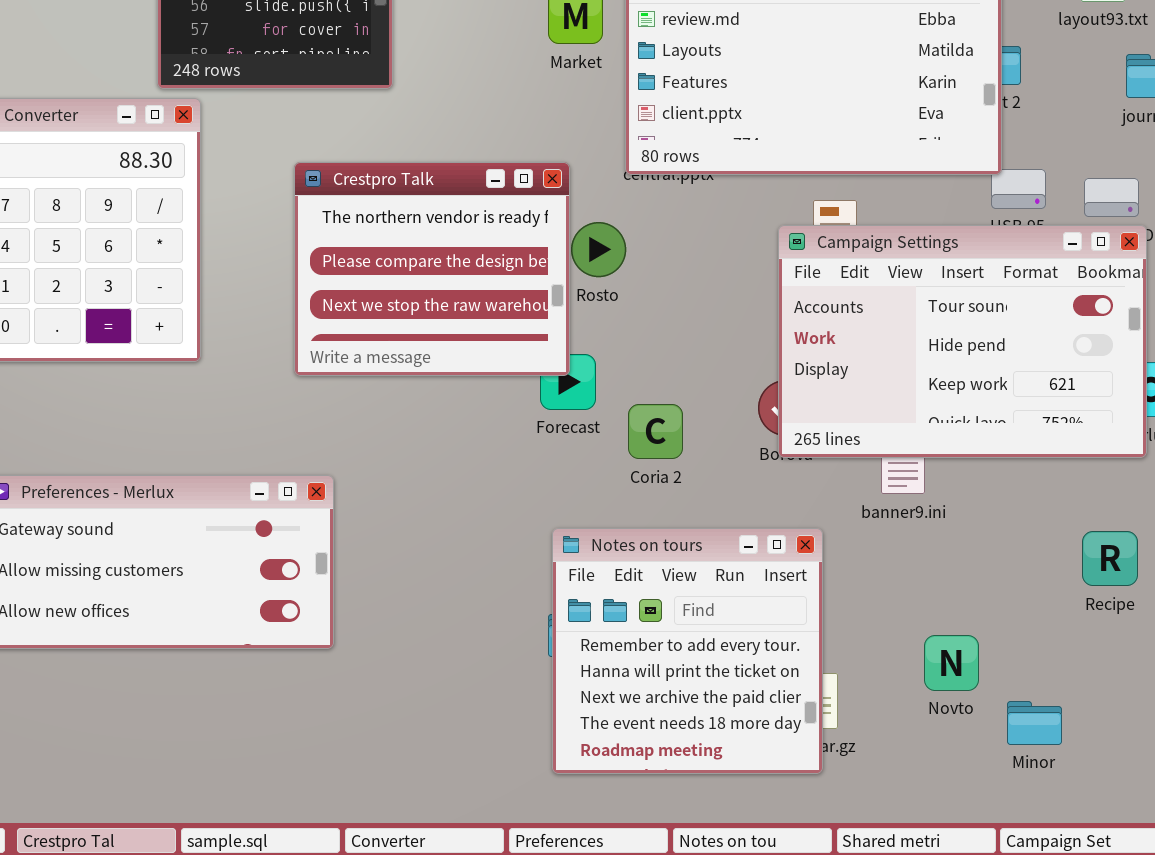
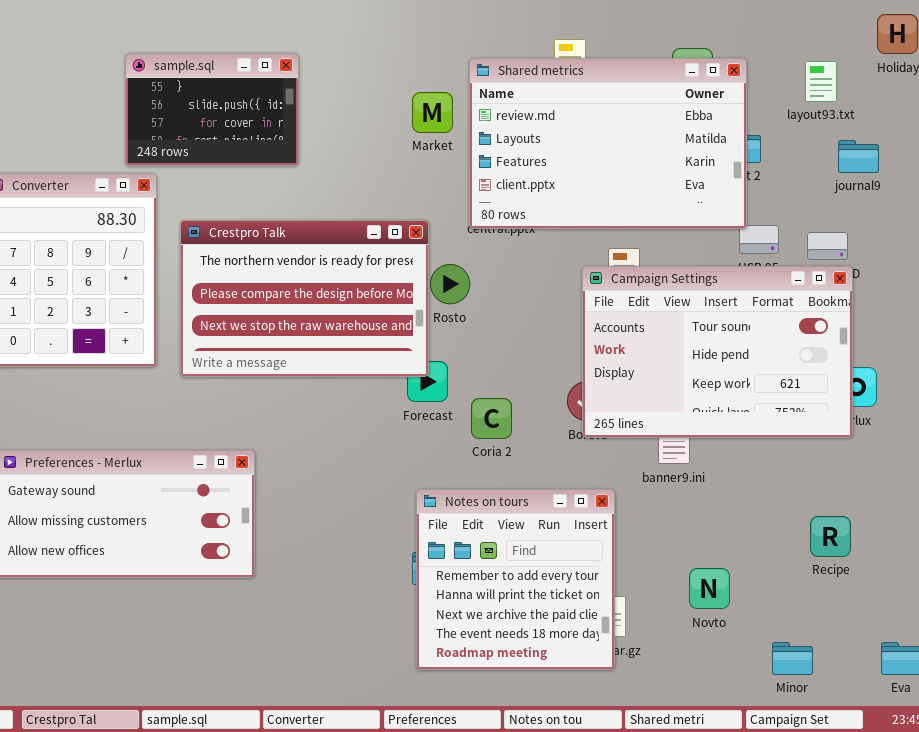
Crestpro Talk: [294,162,570,376] -> [180,220,429,377], resized
Recipe: [1082,531,1138,586] -> [810,516,851,557], moved
Minor: [1007,701,1062,745] -> [772,642,813,675], moved

